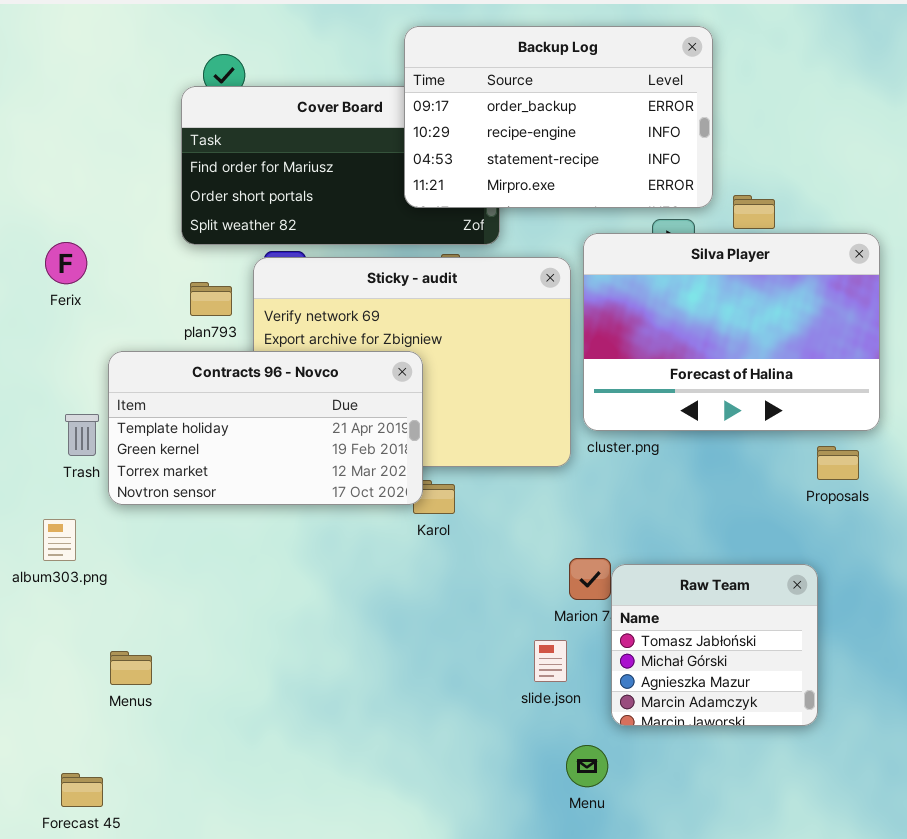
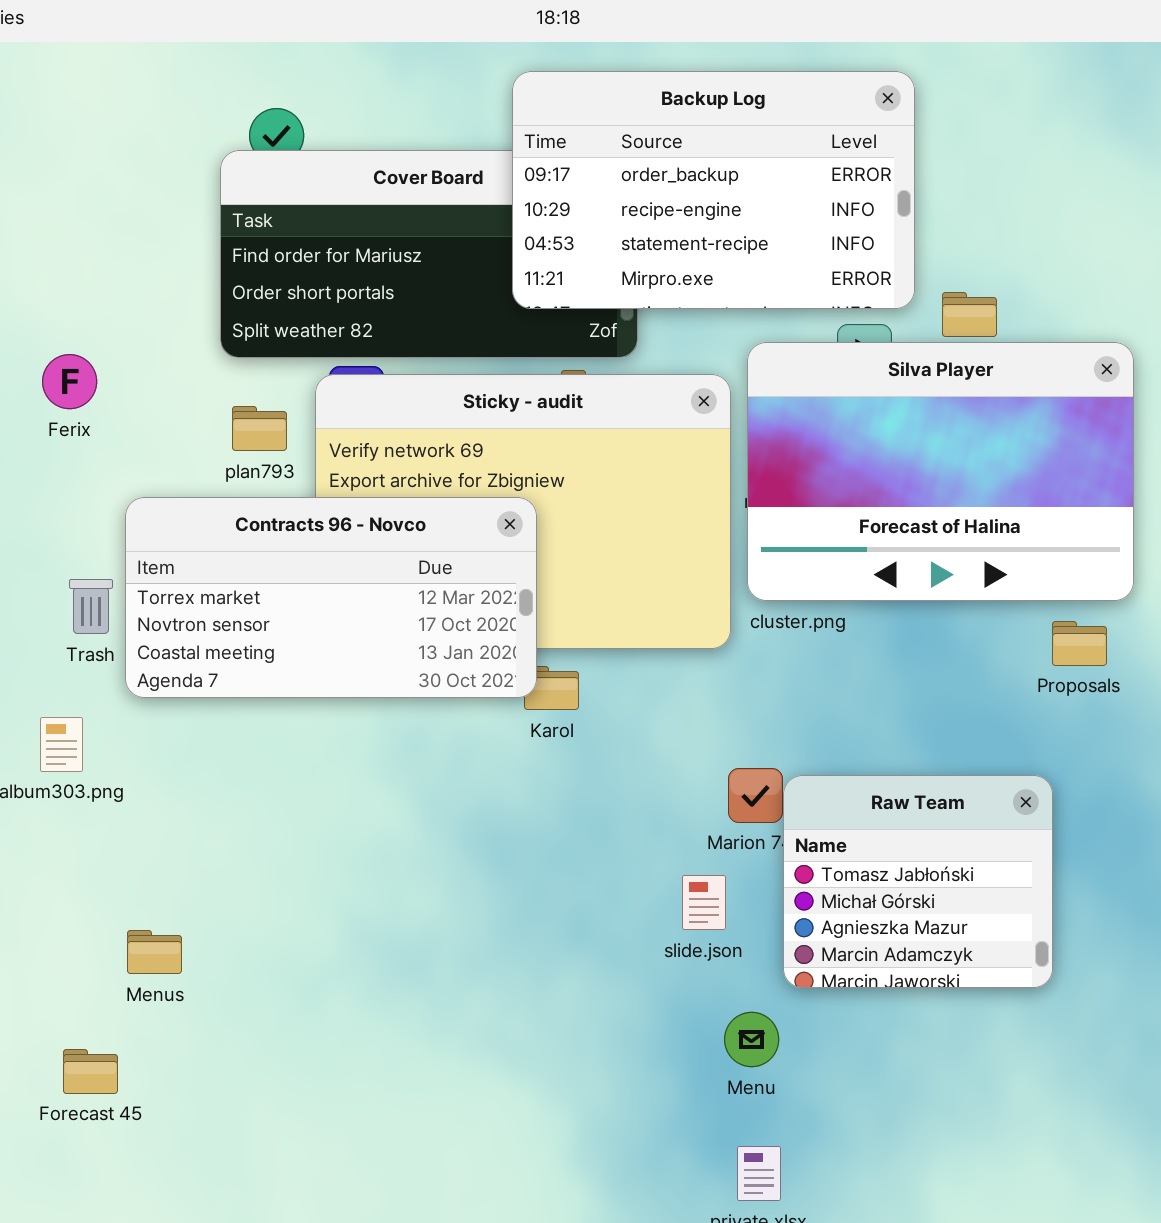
Contracts 96 - Novco: [108,351,423,505] -> [125,497,537,698], scrolled down 2 rows
Menus: [110,651,152,685] -> [127,930,182,974], moved

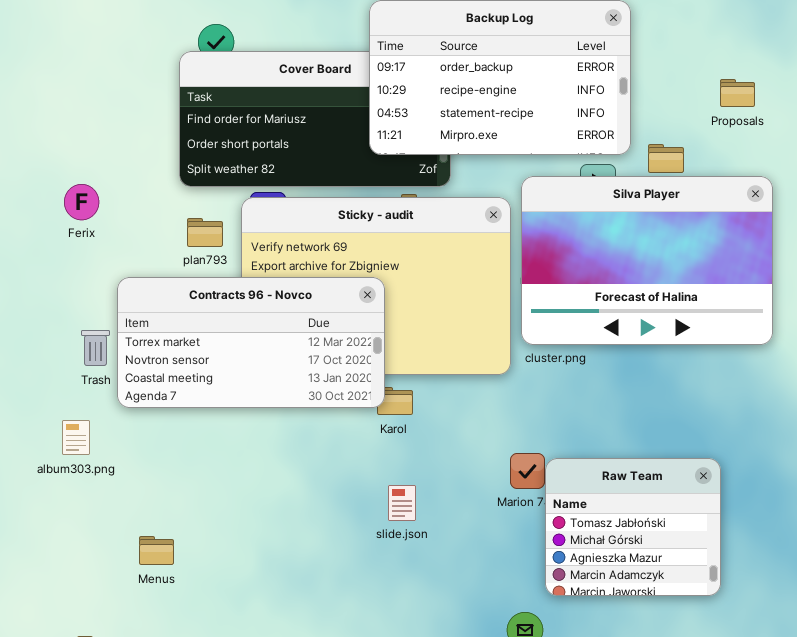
Proposals: [1052,621,1107,666] -> [720,79,755,107], moved
slide.json: [682,875,726,930] -> [388,485,416,521], moved
Menus: [127,930,182,974] -> [139,536,174,565], moved

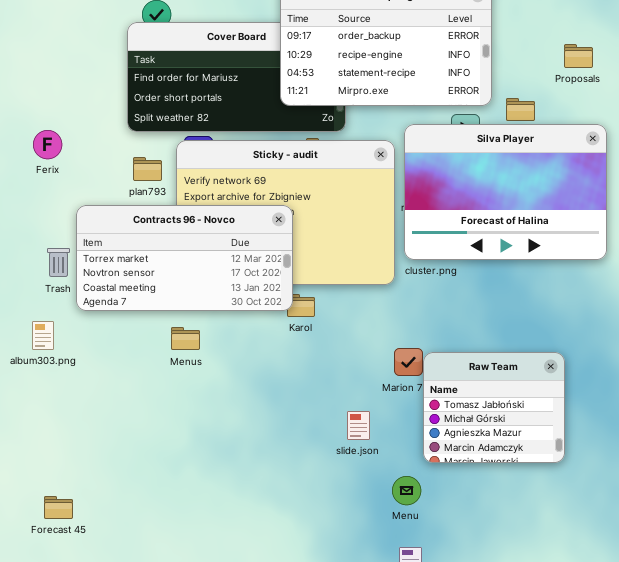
slide.json: [388,485,416,521] -> [347,411,370,440], moved
Menus: [139,536,174,565] -> [171,327,200,350], moved

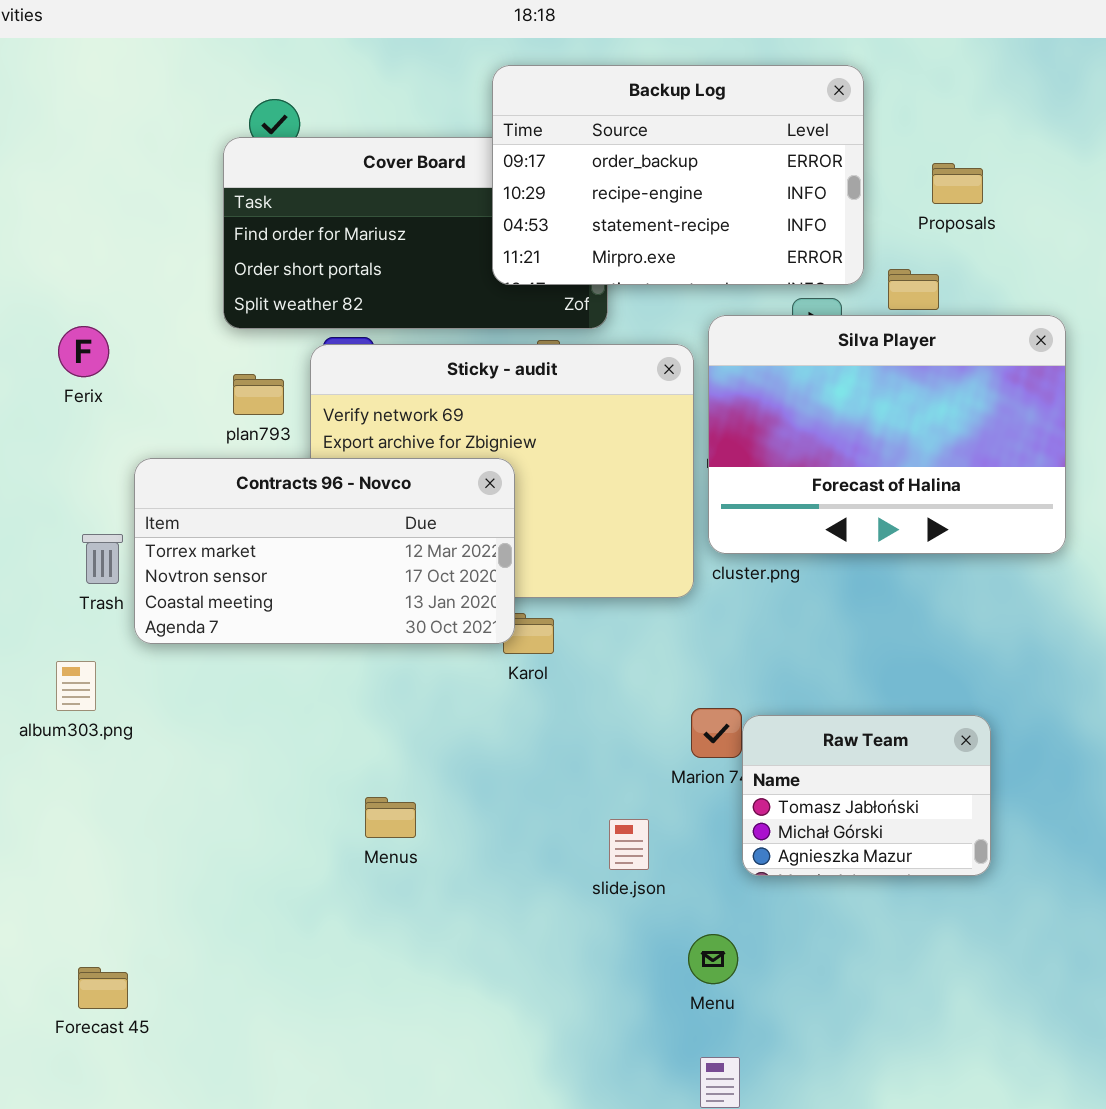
Proposals: [564,44,593,68] -> [932,163,983,204], moved
Menus: [171,327,200,350] -> [365,797,416,838], moved
Raw Team: [423,352,565,463] -> [742,715,991,876], resized

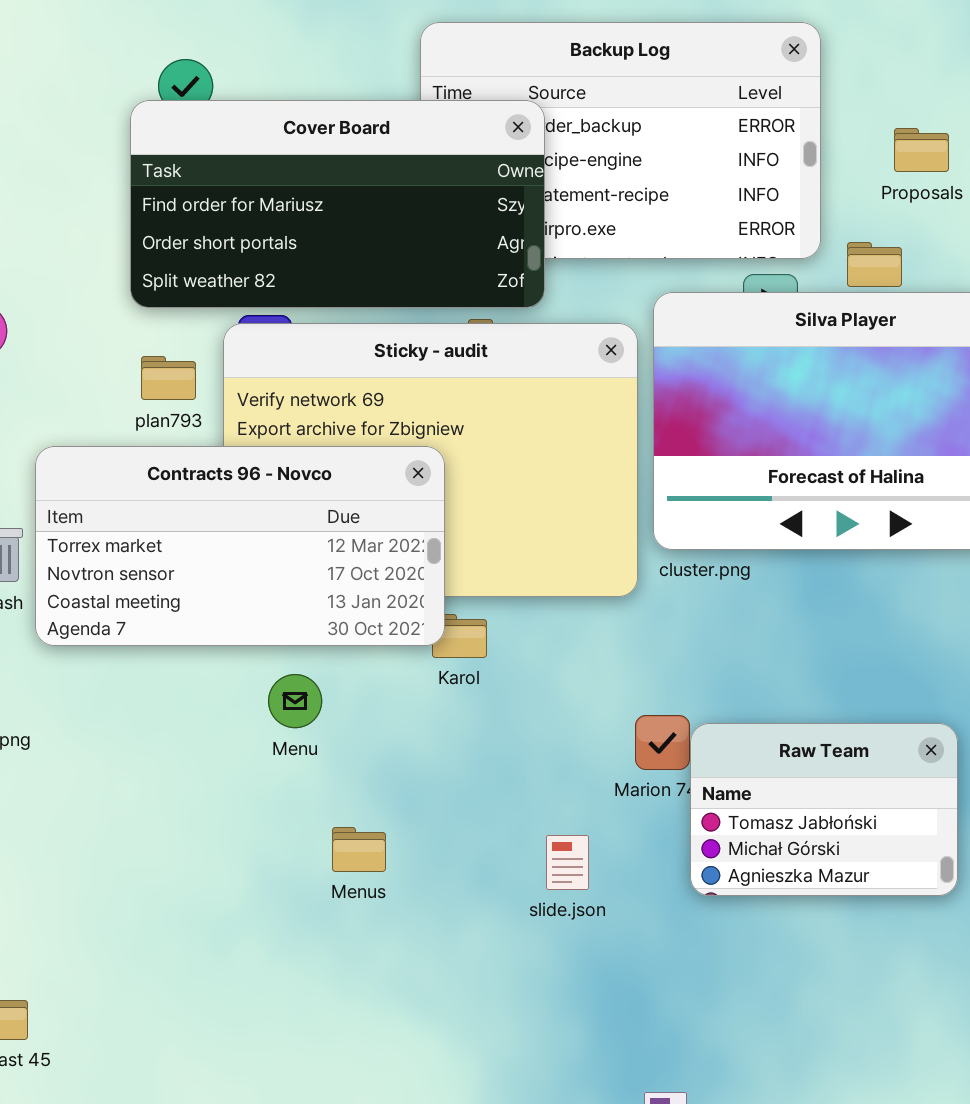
Cover Board: [223,137,608,329] -> [130,100,545,308], raised
Menus: [365,797,416,838] -> [332,827,386,872], moved
Menu: [688,934,738,984] -> [268,674,322,728], moved

